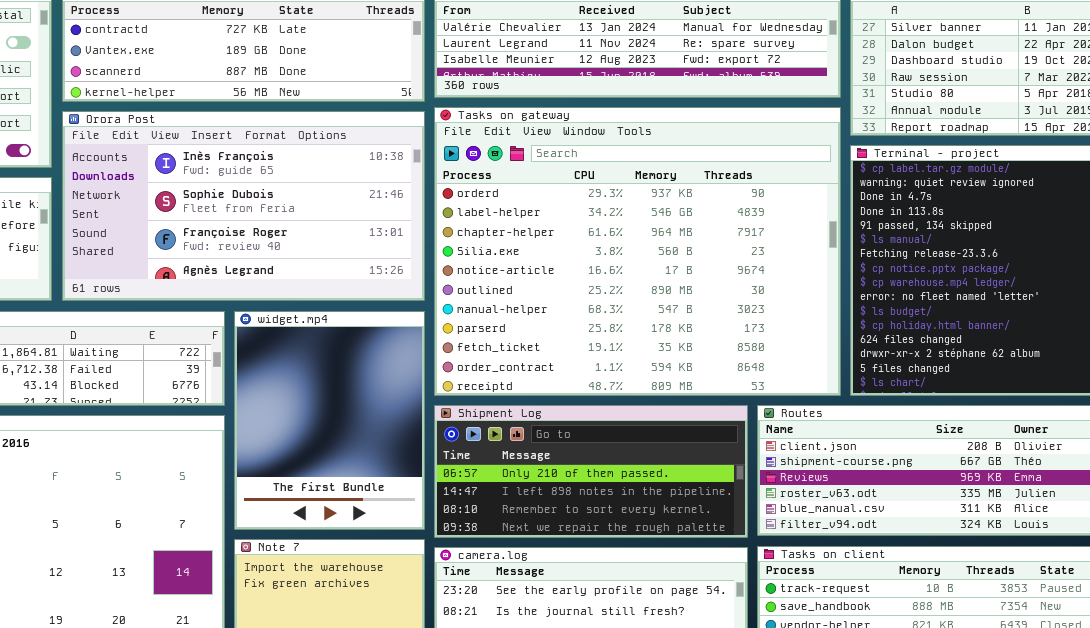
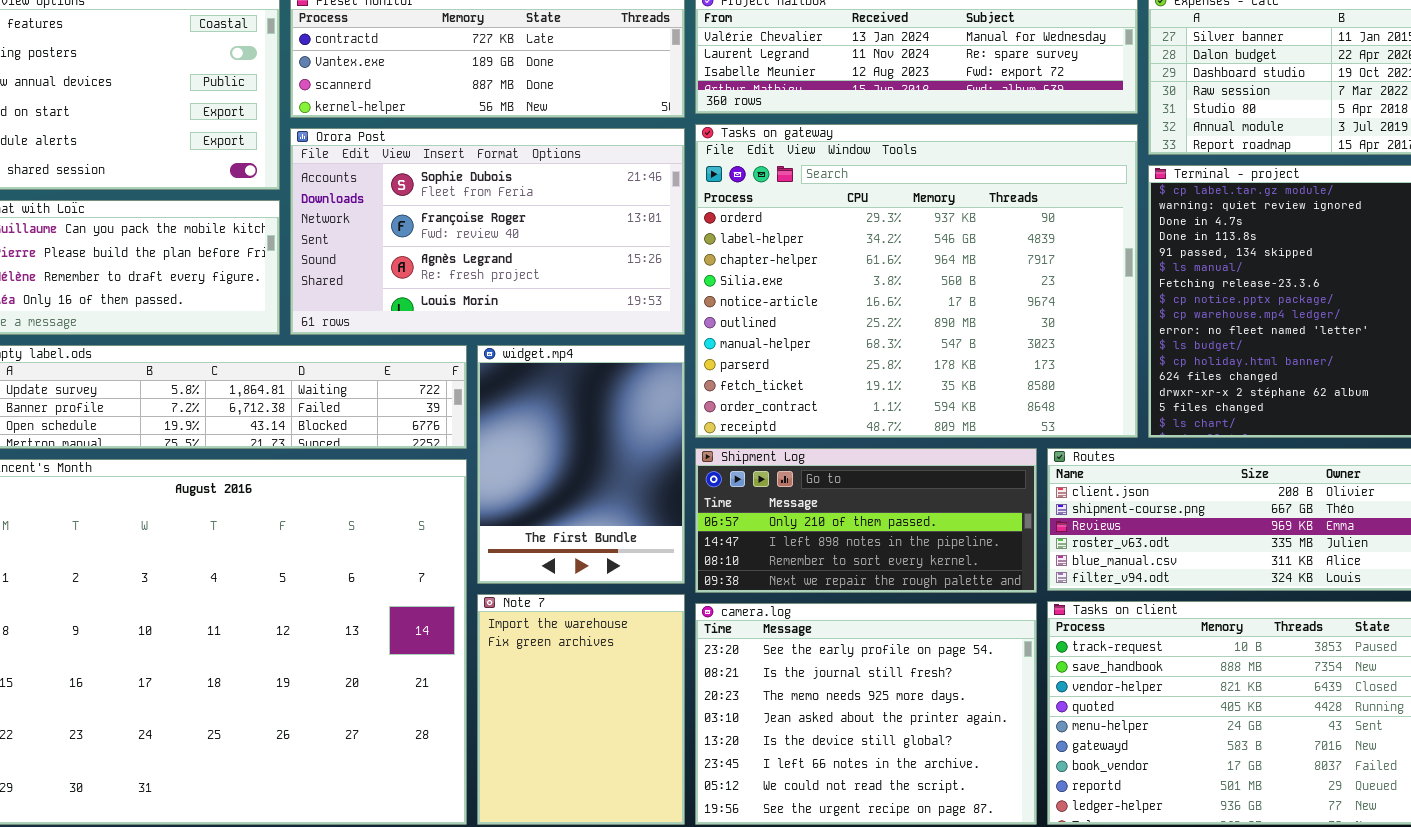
Orora Post: [62,111,425,301] -> [290,128,685,335], scrolled down 1 row

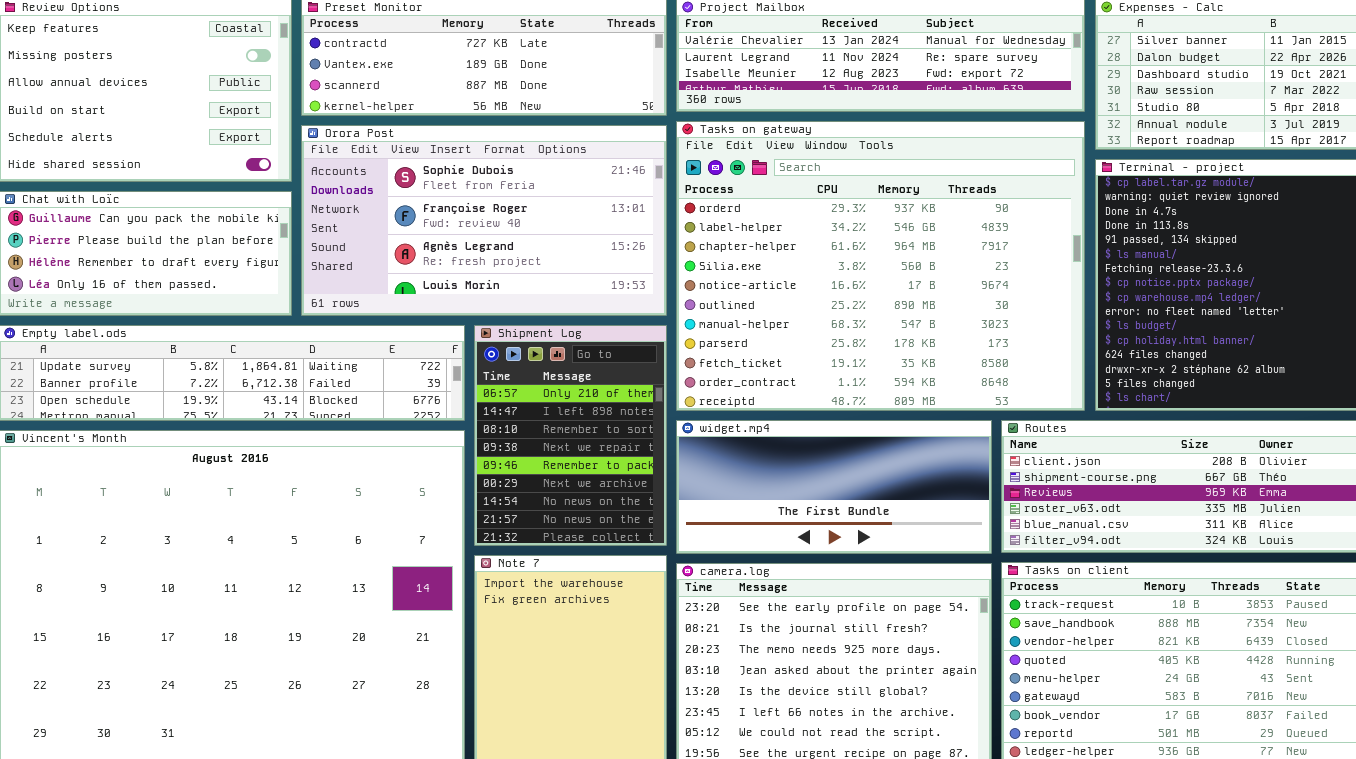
widget.mp4: [477,345,685,584] -> [676,420,992,554], moved, resized
Shipment Log: [695,448,1037,593] -> [474,325,667,546], moved, resized

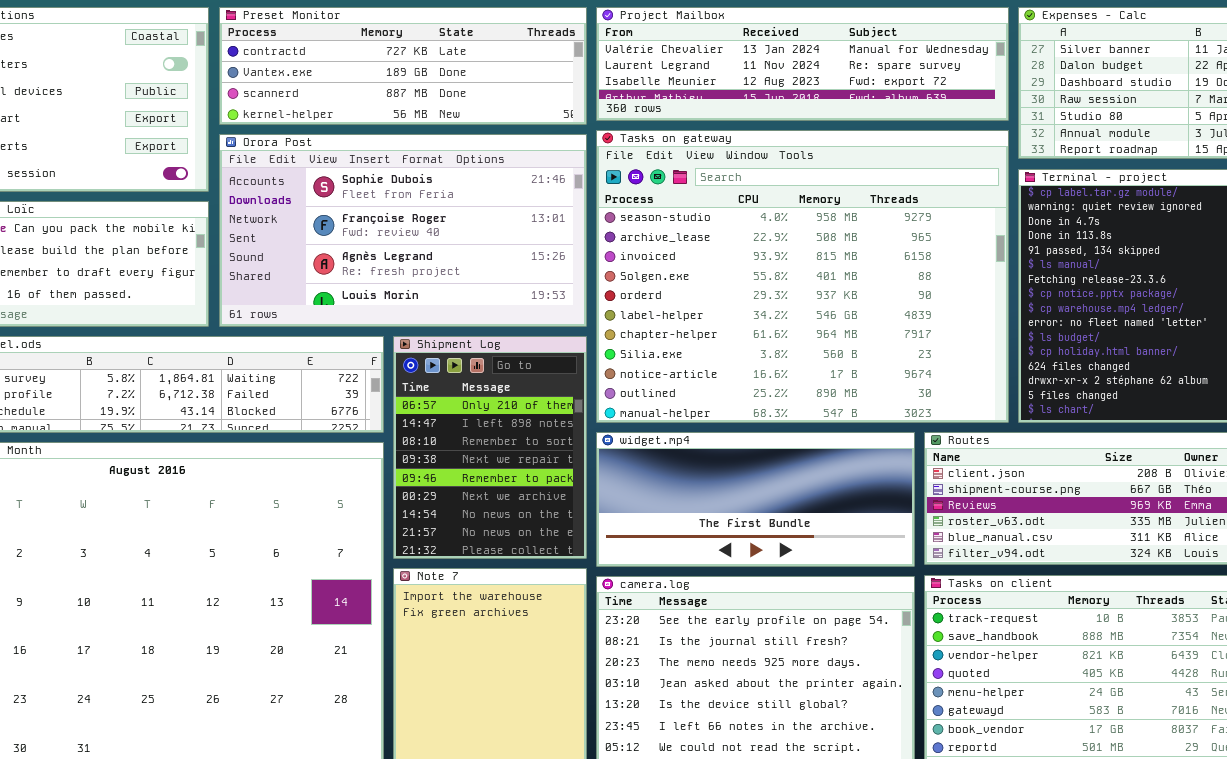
Tasks on gateway: [676,121,1085,411] -> [596,130,1009,423], scrolled up 4 rows

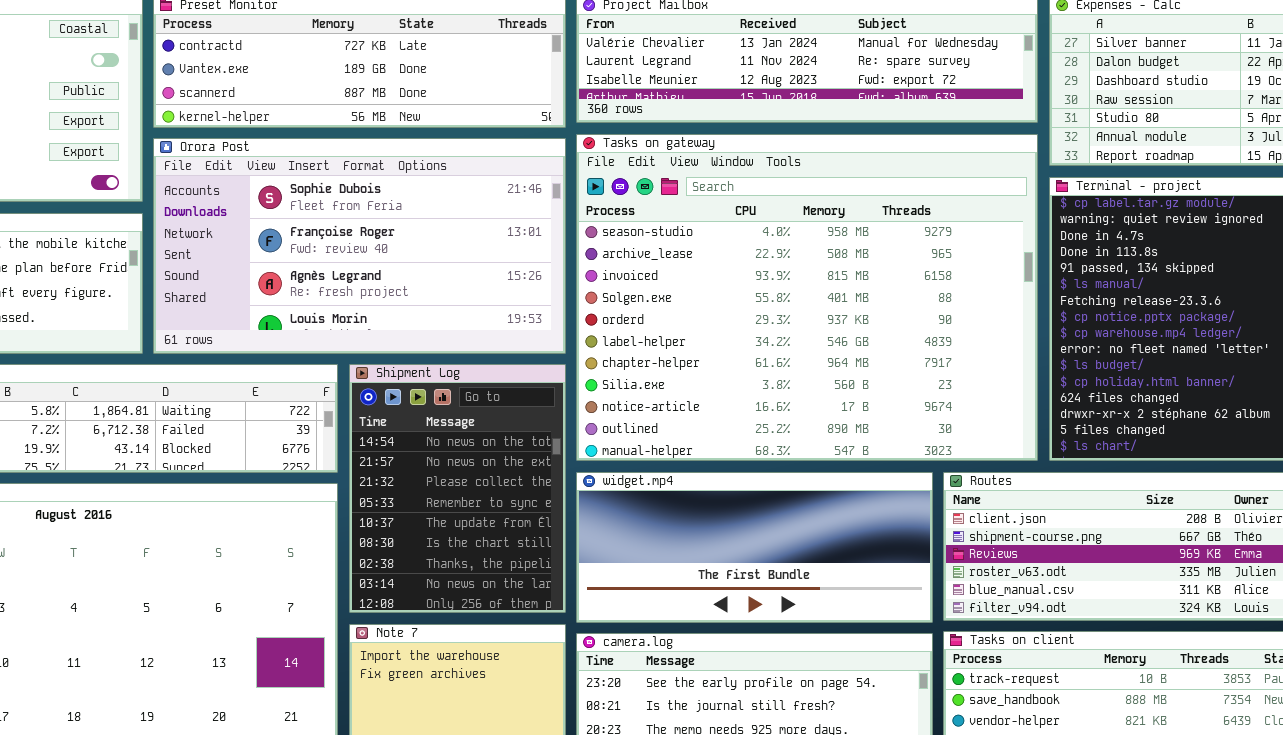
Shipment Log: [393,336,587,559] -> [349,364,566,613], scrolled down 6 rows

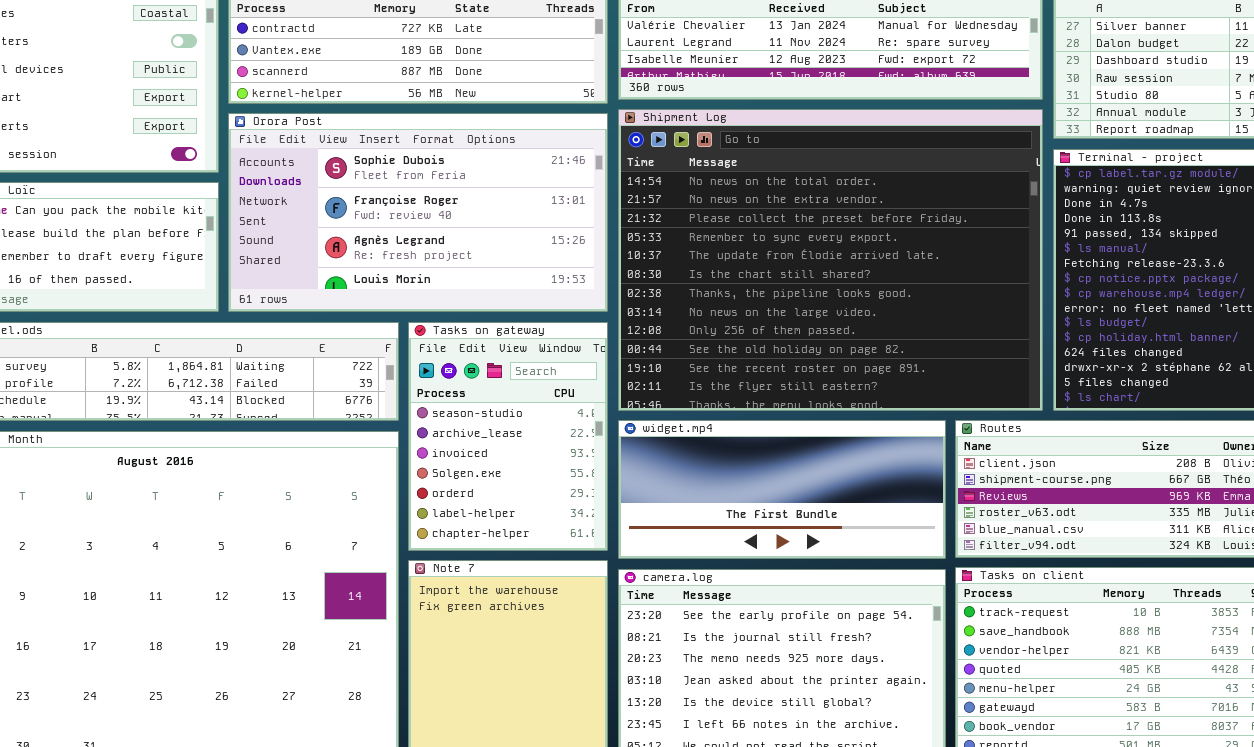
Tasks on gateway: [576,134,1038,461] -> [408,322,608,551], moved, resized
Shipment Log: [349,364,566,613] -> [618,109,1043,411], moved, resized

